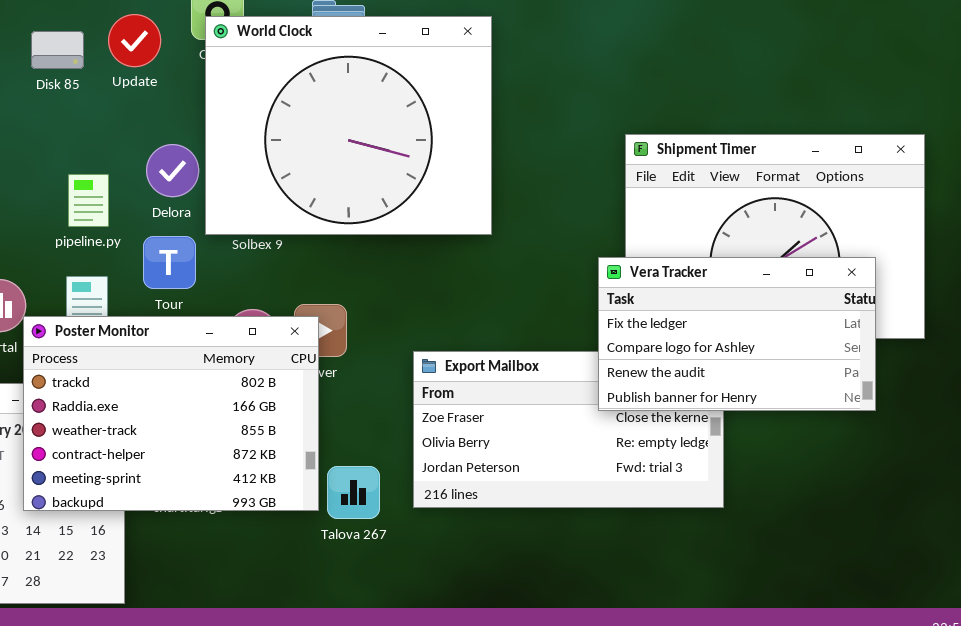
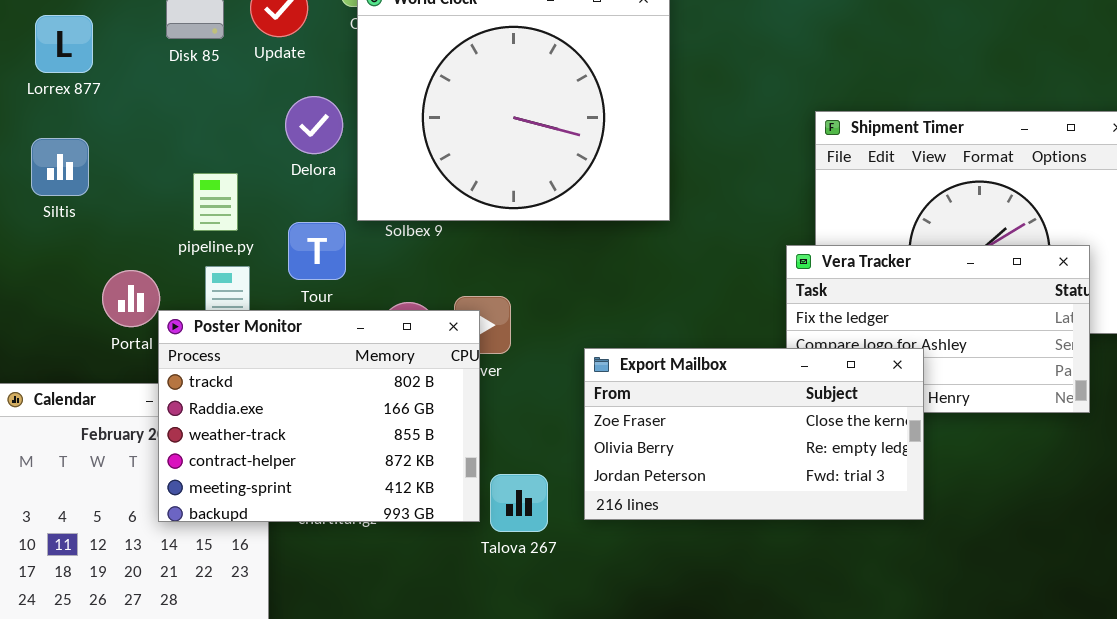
Delora: [146,144,199,197] -> [285,96,343,154], moved
pipeline.py: [68,174,109,227] -> [193,173,238,231], moved
Export Mailbox: [413,351,724,508] -> [584,348,924,520], raised

